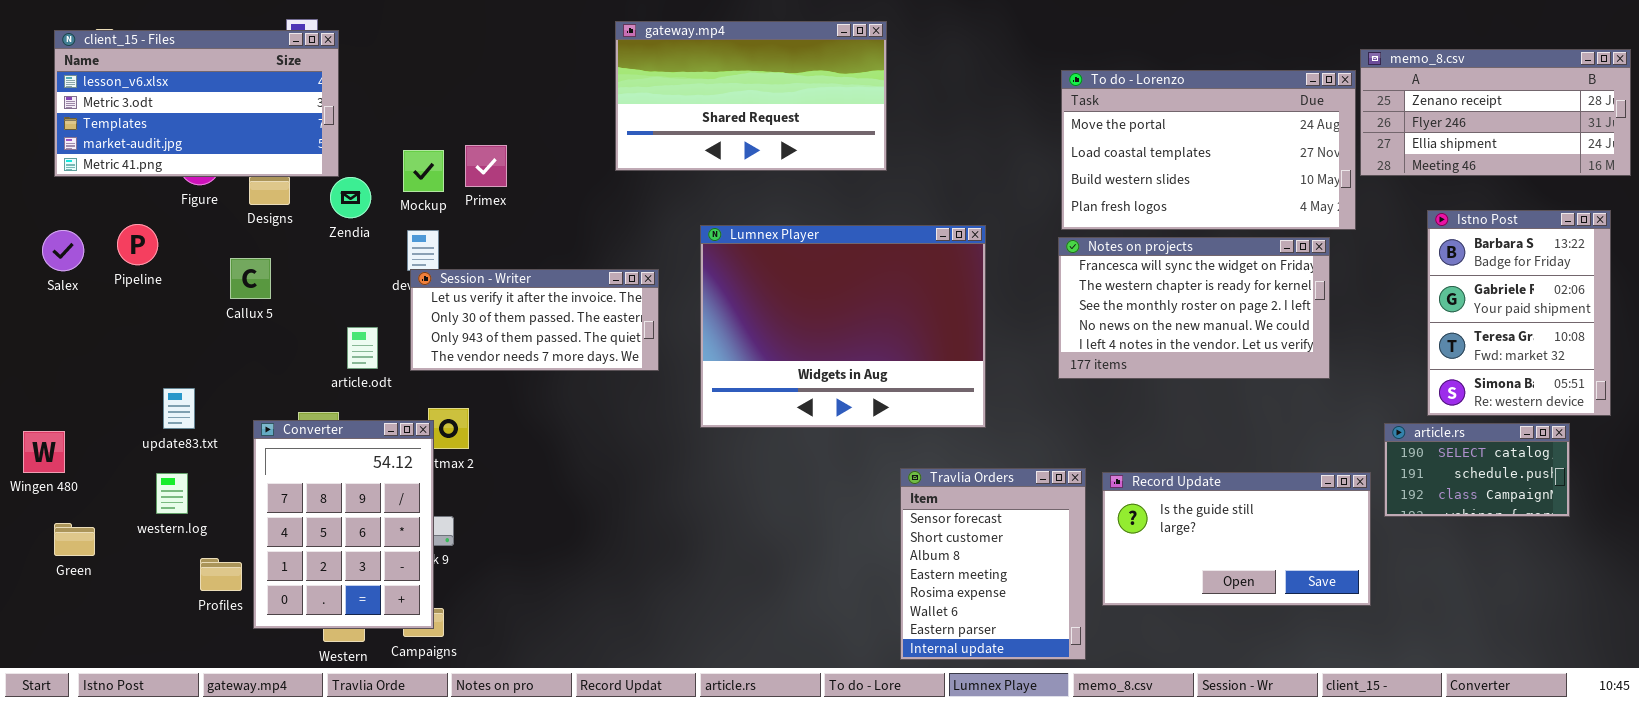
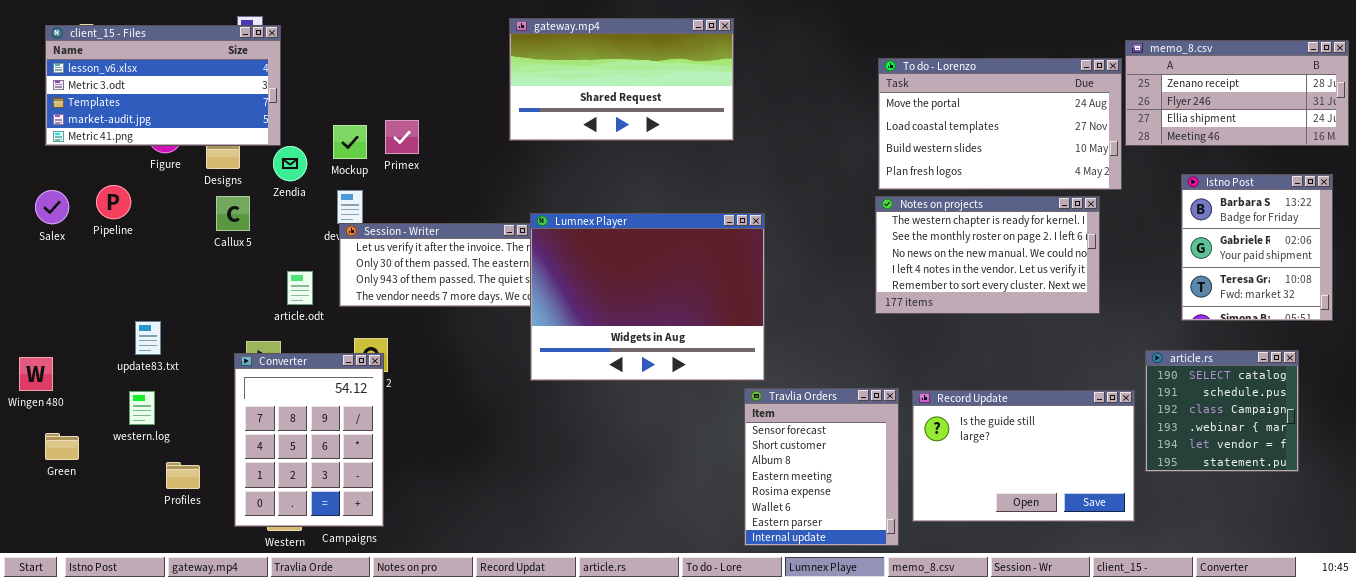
Istno Post: [1427,210,1611,416] -> [1181,174,1333,321], resized
Lumnex Player: [700,225,986,428] -> [530,213,765,381], moved
Notes on projects: [1058,237,1330,379] -> [875,196,1100,314], scrolled down 1 row
Callux 5: [230,258,271,299] -> [216,196,250,231], moved
Converter: [253,420,434,629] -> [234,353,384,527], moved
article.rs: [1384,423,1570,517] -> [1145,350,1299,472], resized
Record Update: [1102,472,1371,606] -> [912,390,1135,522], resized

